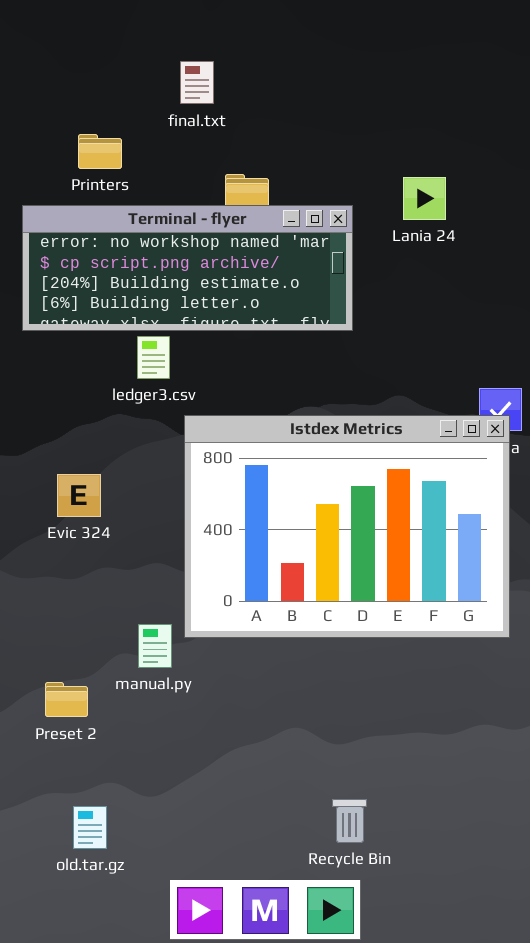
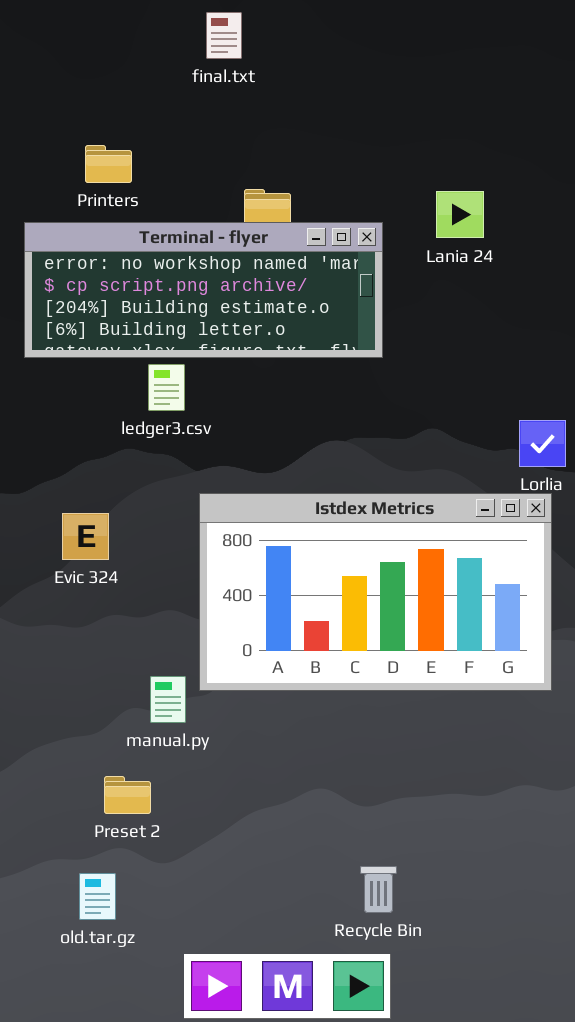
final.txt: [180,61,214,104] -> [206,12,242,59], moved
Istdex Metrics: [184,415,510,638] -> [199,493,552,691], resized
Preset 2: [45,682,88,717] -> [104,776,151,814], moved

